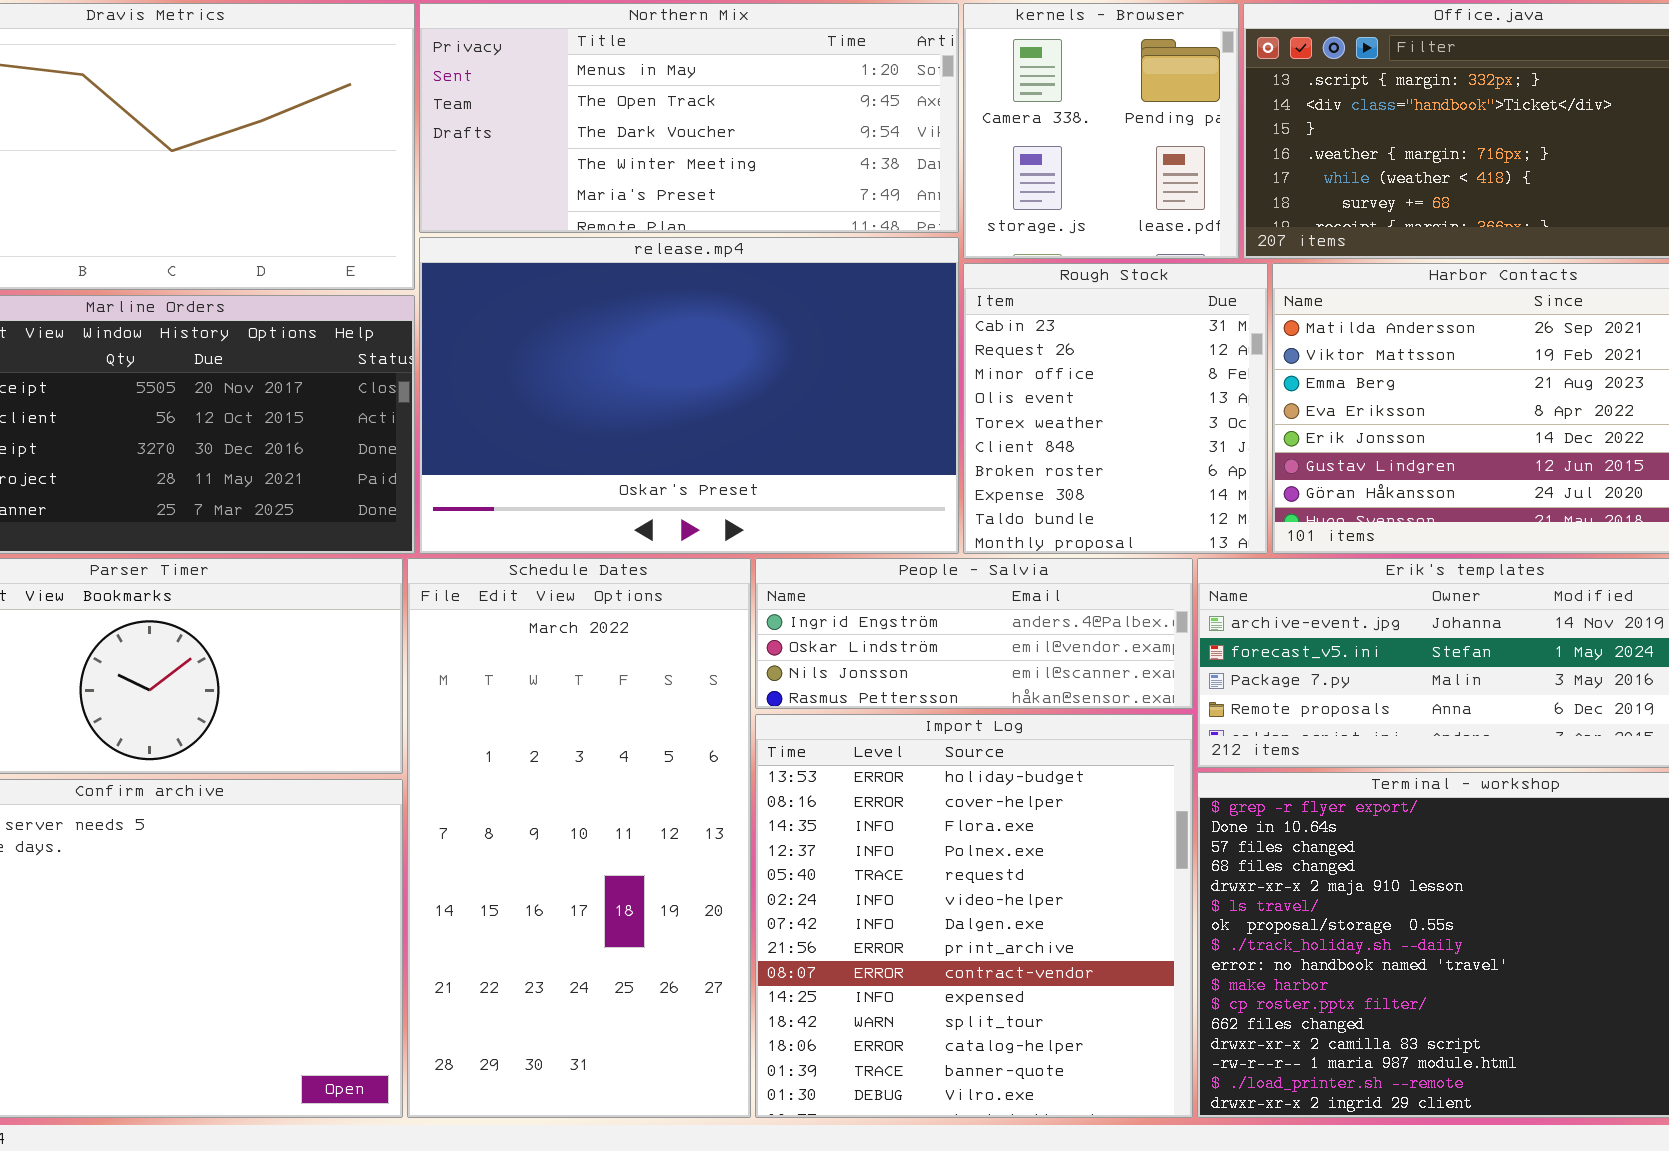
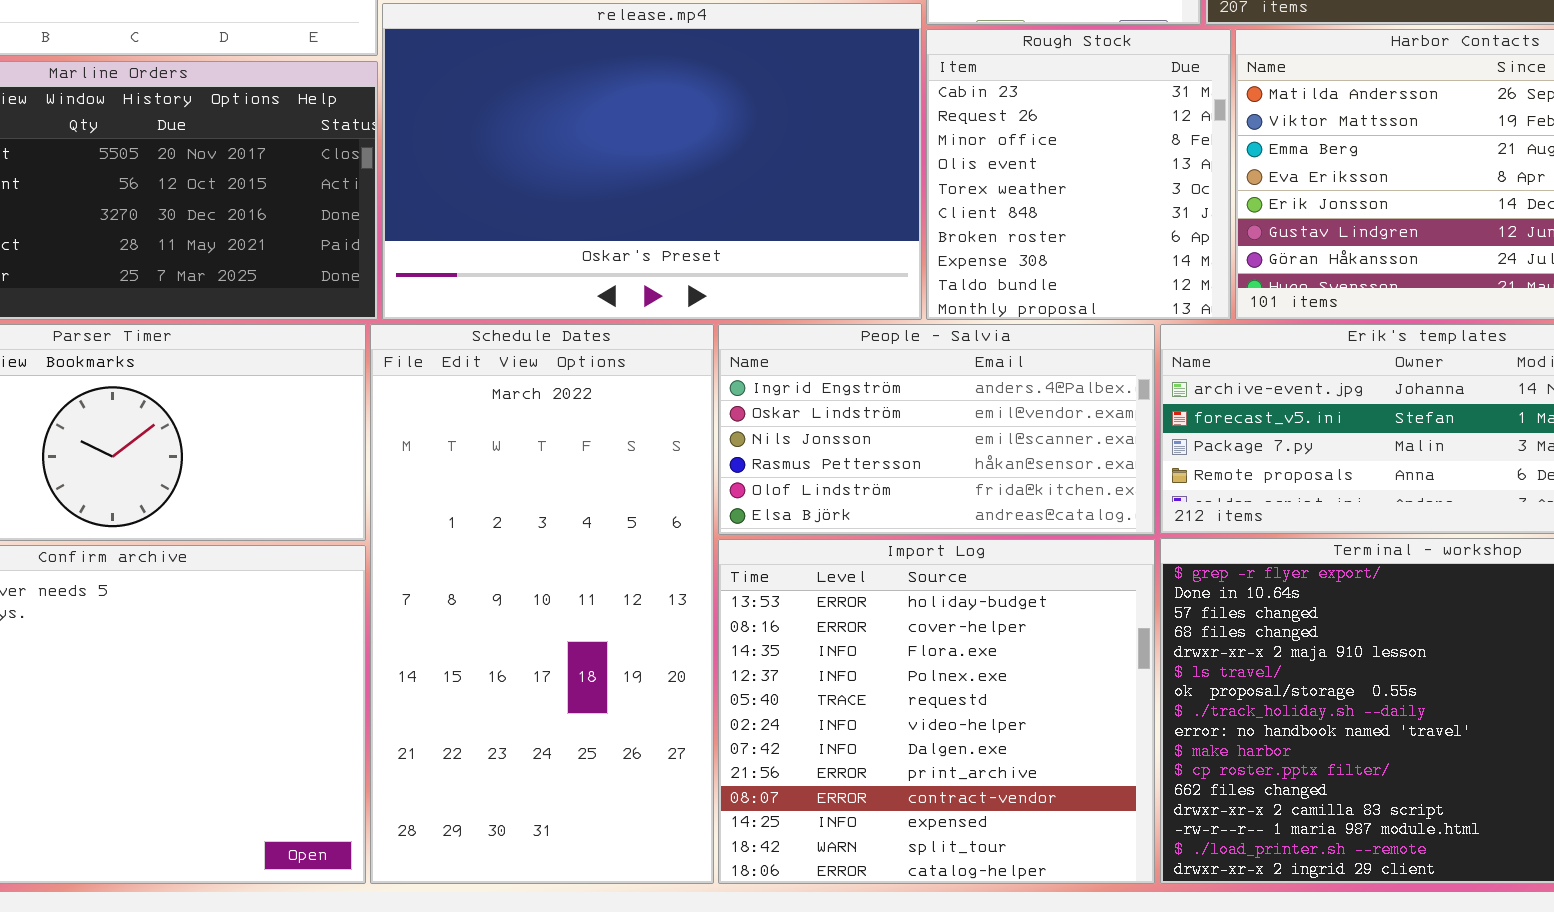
People - Salvia: [755,558,1193,709] -> [718,324,1155,535], resized
Import Log: [755,714,1193,1118] -> [718,539,1155,884], resized

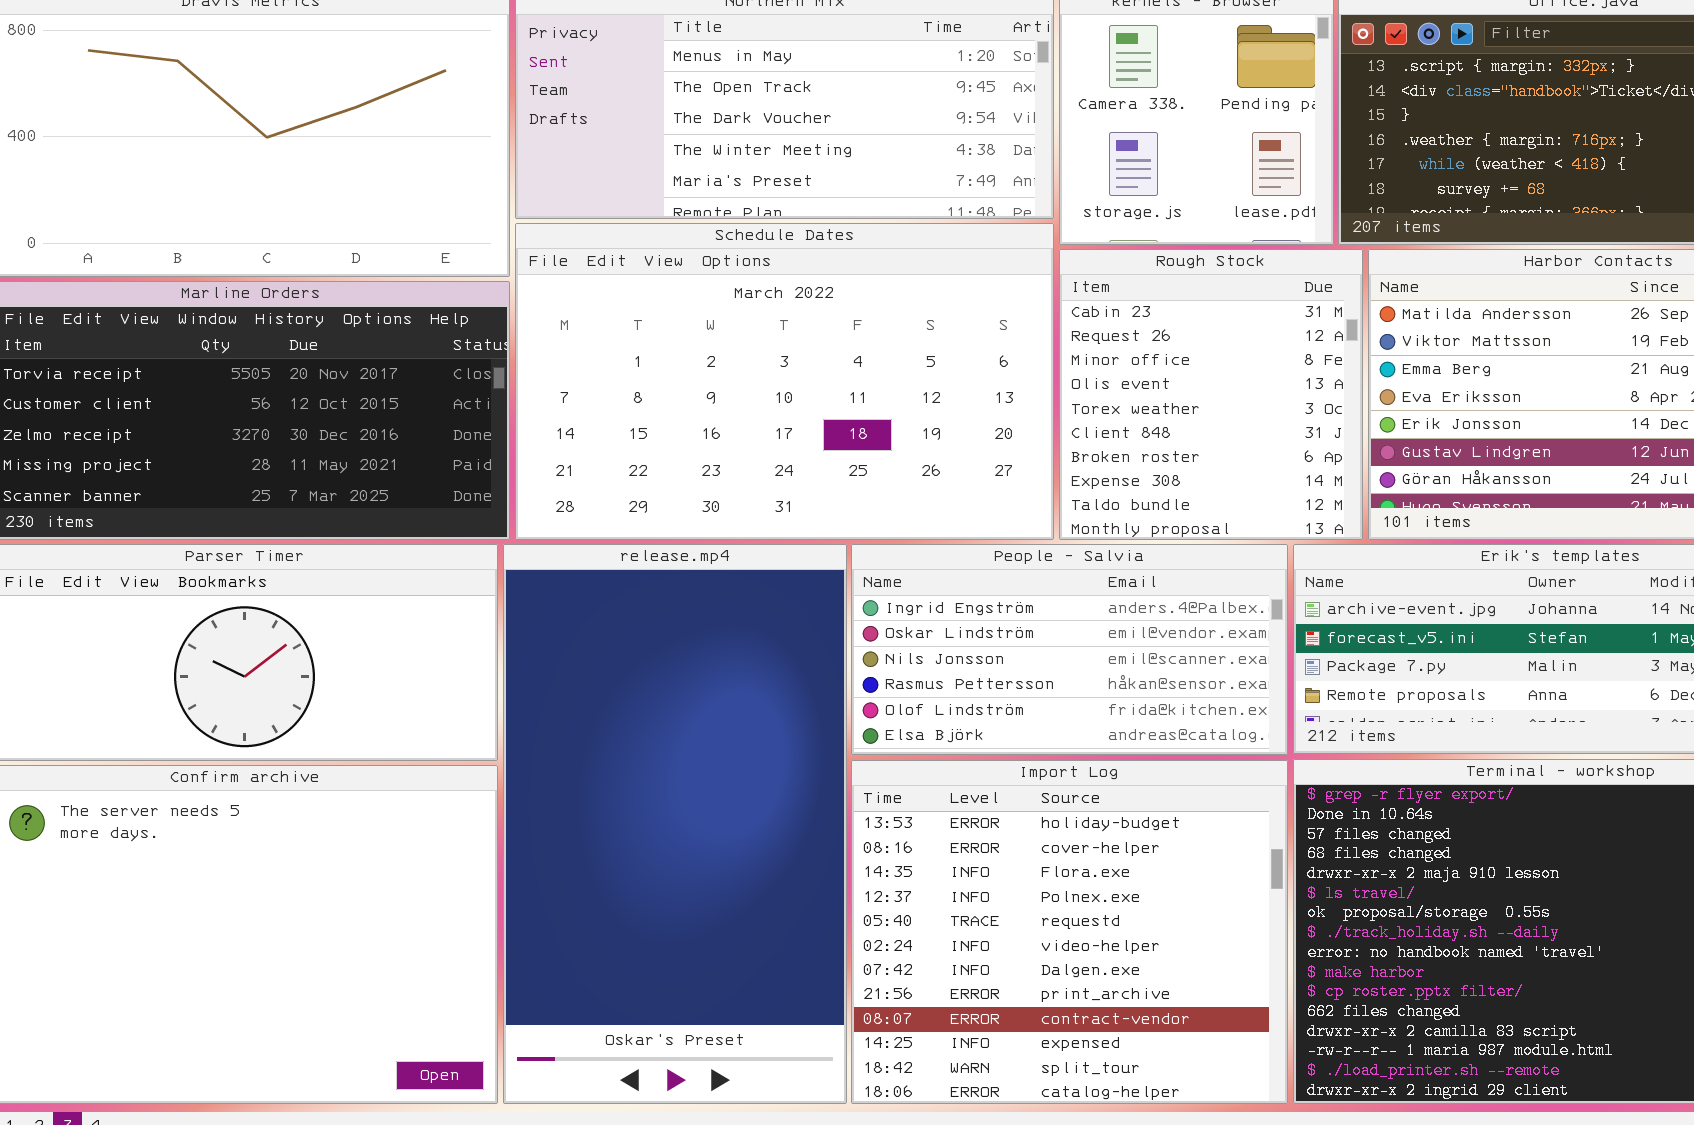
release.mp4: [382,3,922,320] -> [503,544,847,1104], moved, resized
Schedule Dates: [370,324,714,884] -> [515,223,1054,540], moved, resized

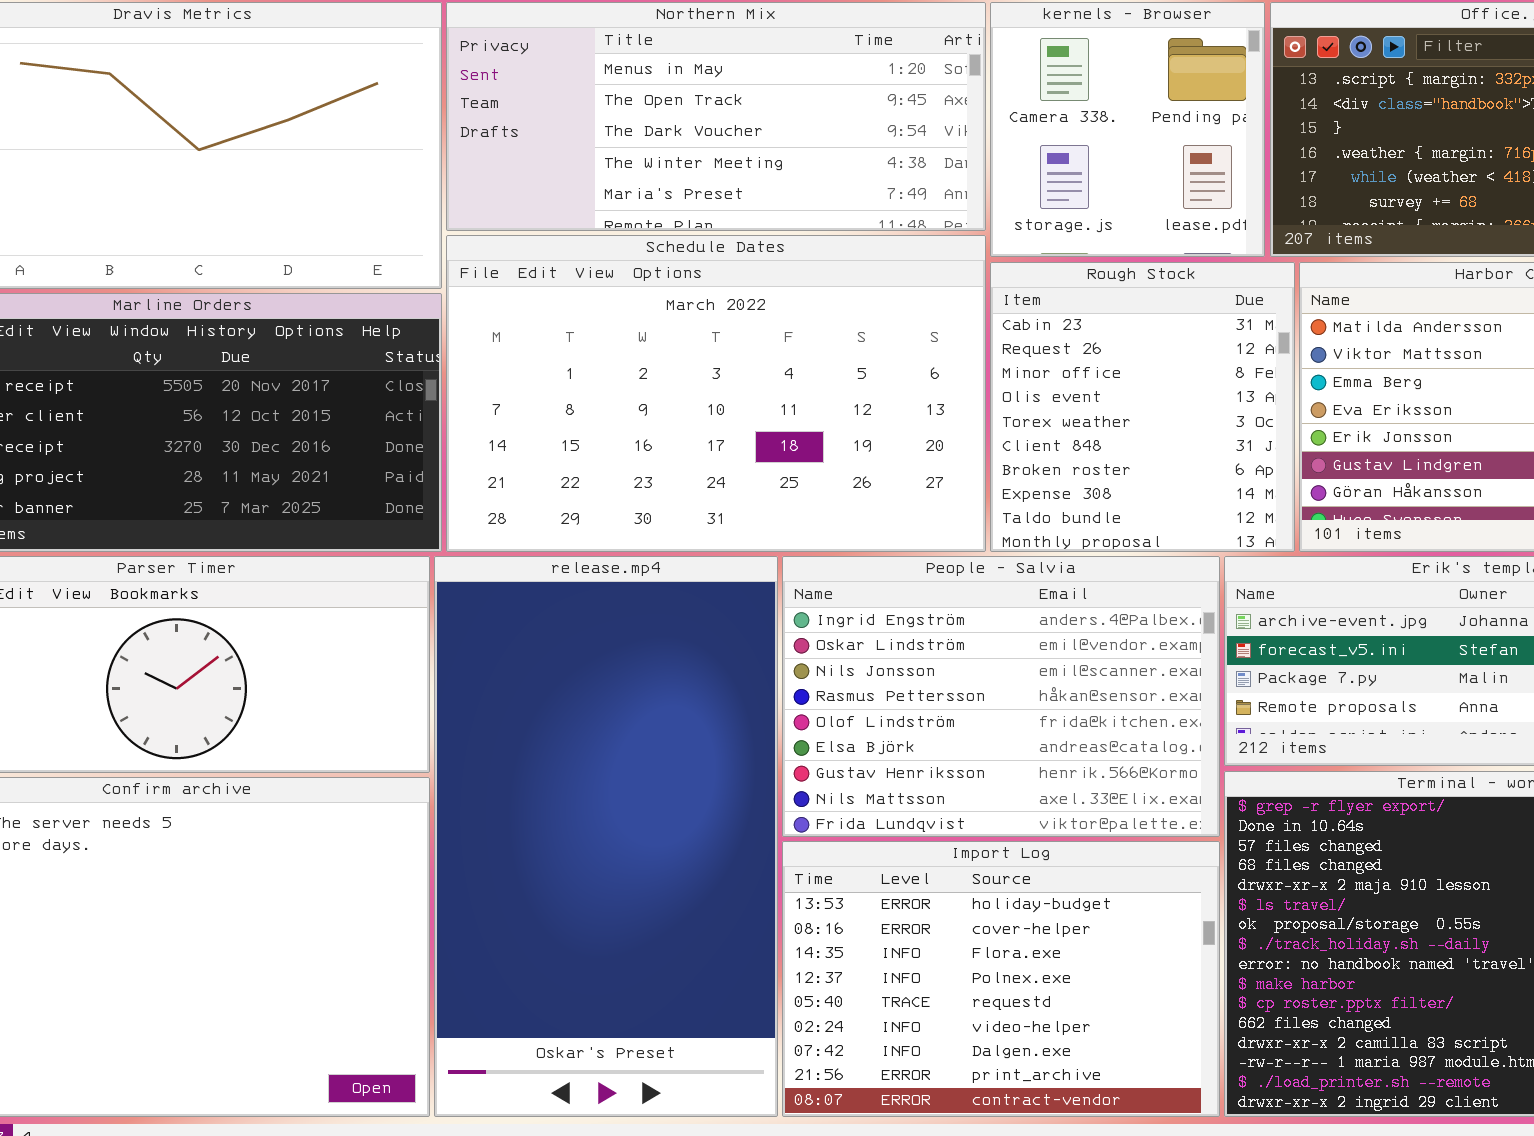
People - Salvia: [851,544,1288,755] -> [782,556,1220,837], resized
Import Log: [851,760,1288,1104] -> [782,841,1220,1117], resized

